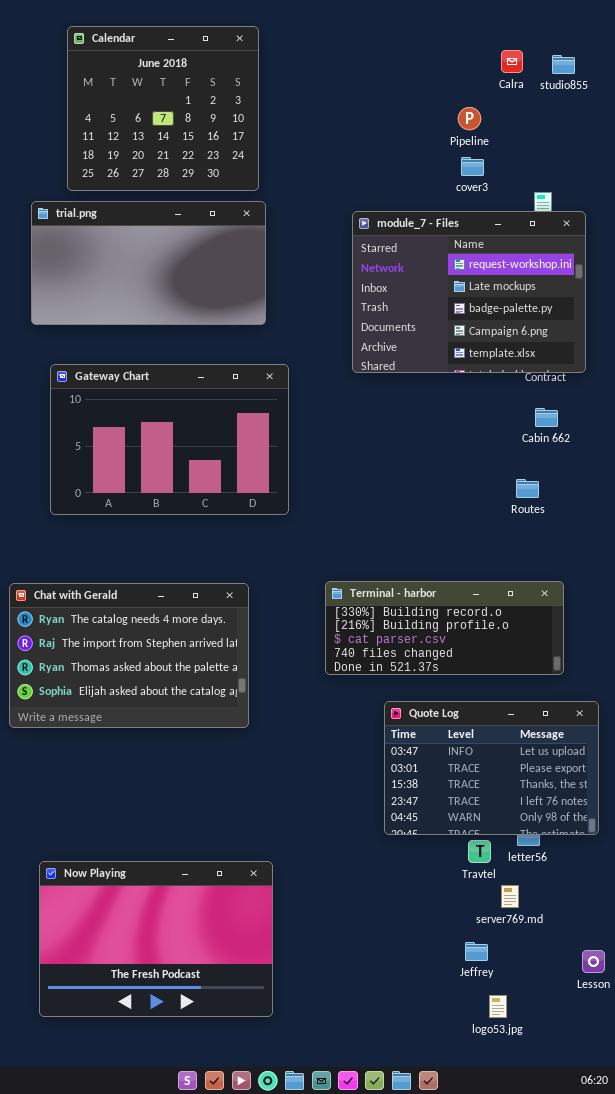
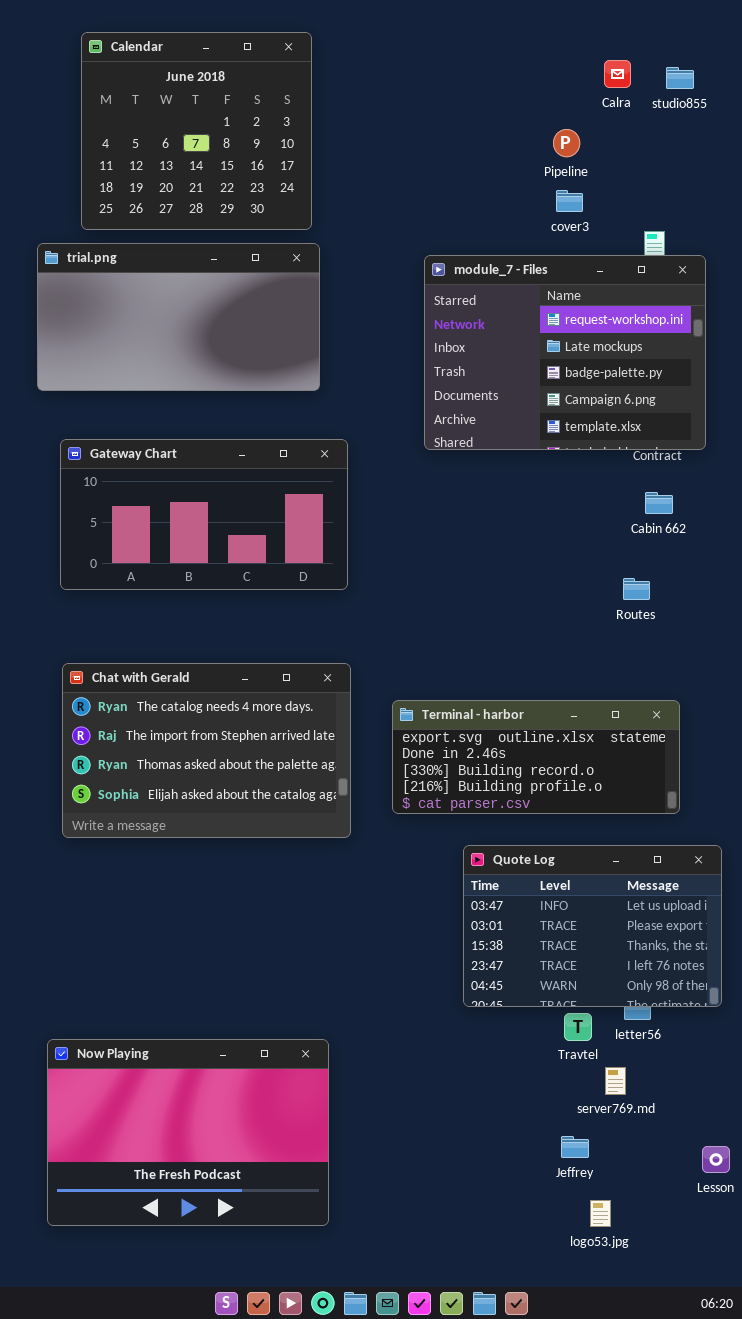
Gateway Chart: [50,364,289,515] -> [60,439,348,590], resized
Terminal - harbor: [325,581,564,675] -> [392,700,680,814], scrolled up 2 rows
Chat with Gerald: [9,583,249,728] -> [62,663,351,838], moved

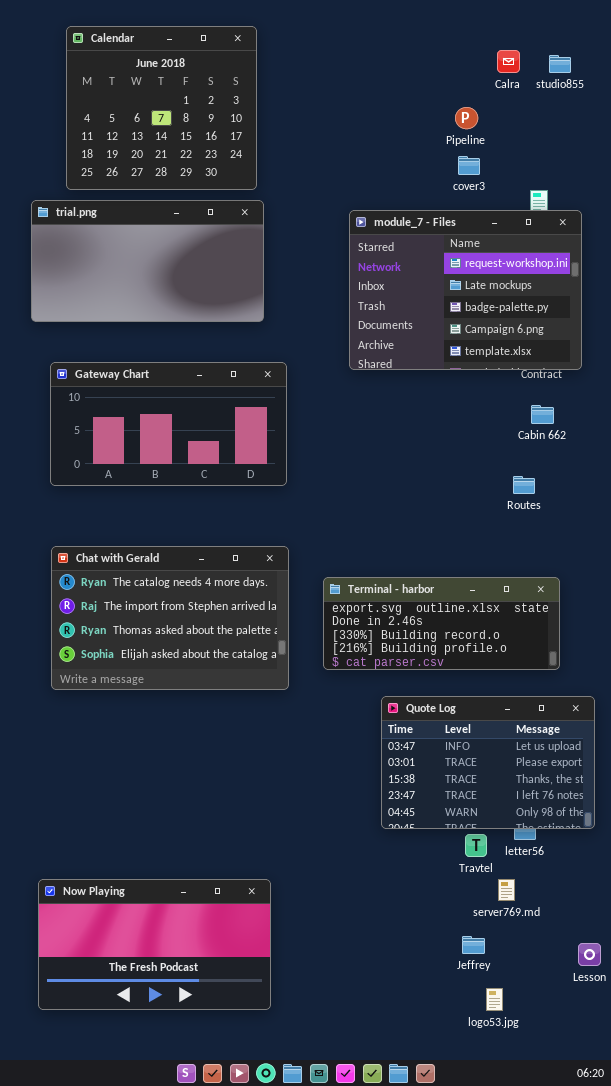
Now Playing: [47,1039,329,1226] -> [38,879,271,1010], resized

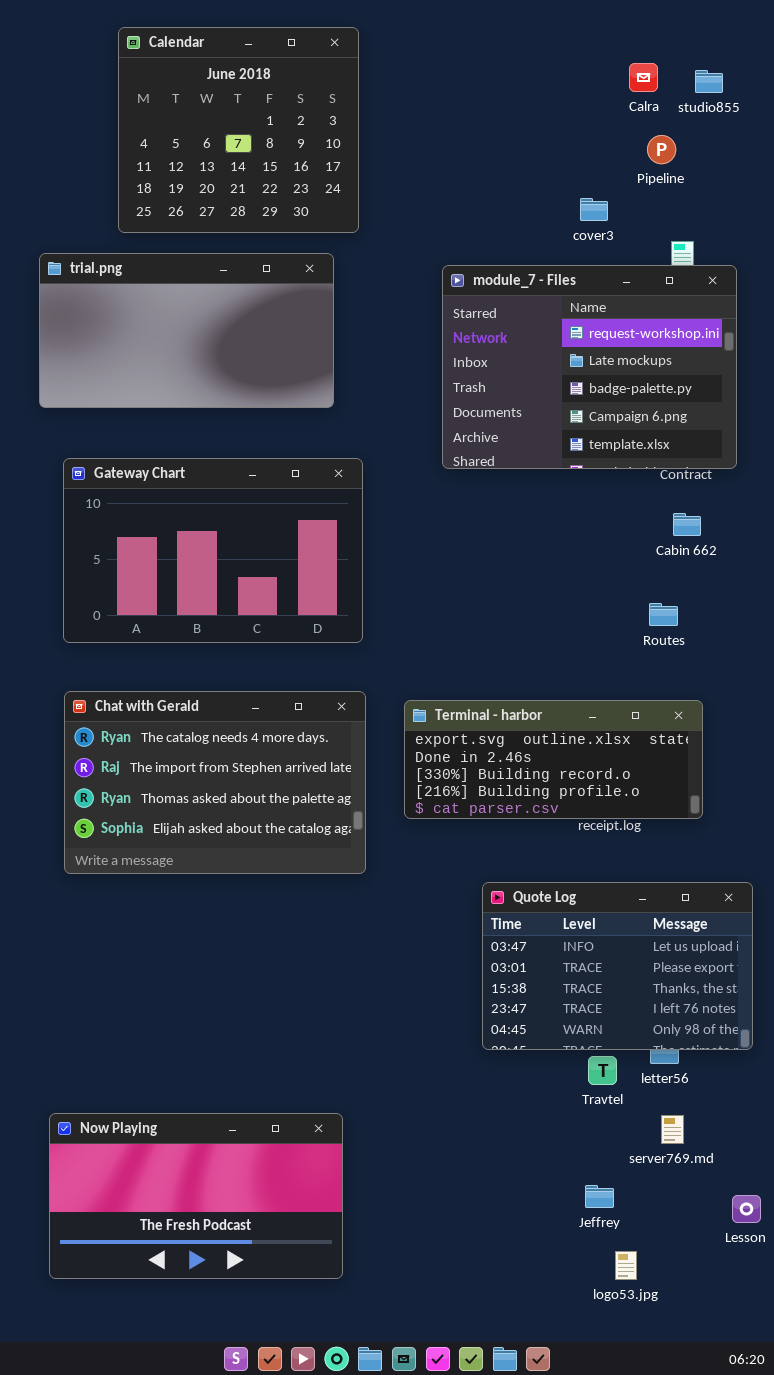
Calendar: [66,26,257,190] -> [118,27,359,233], moved
Pipeline: [455,107,478,129] -> [647,135,676,164], moved
Gateway Chart: [50,362,287,486] -> [63,458,363,643], resized
Terminal - harbor: [323,577,560,670] -> [404,700,703,819], moved
server769.md: [498,879,515,901] -> [661,1115,684,1144], moved

